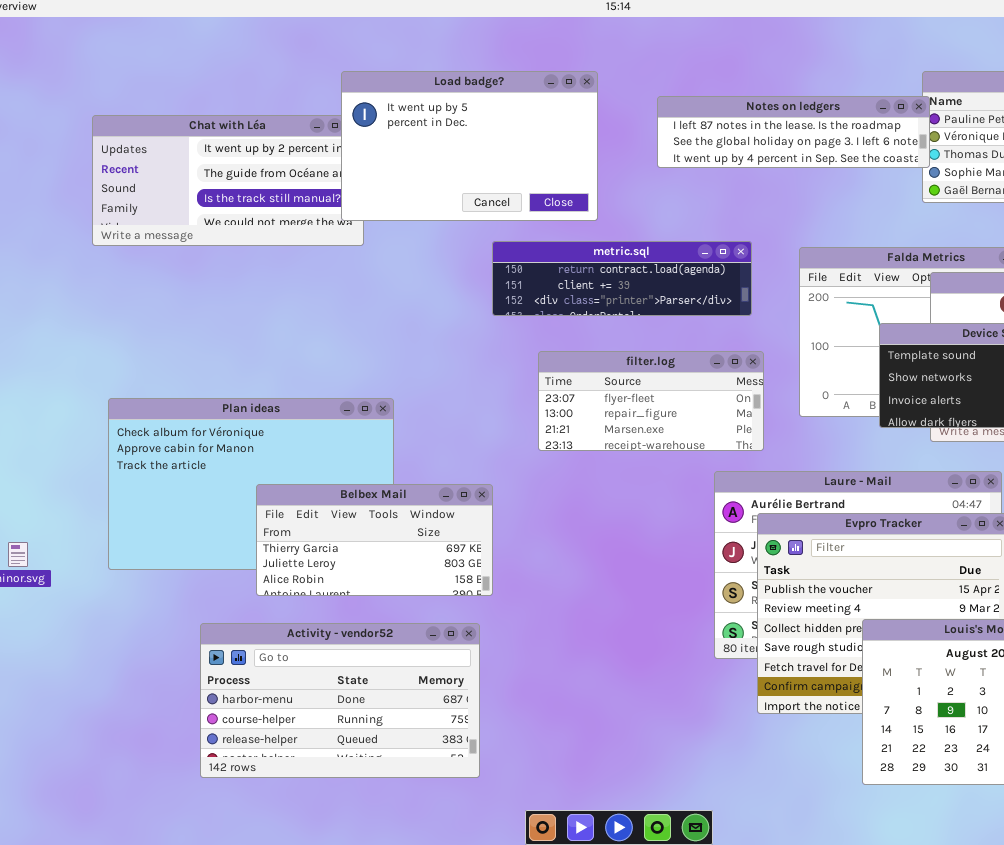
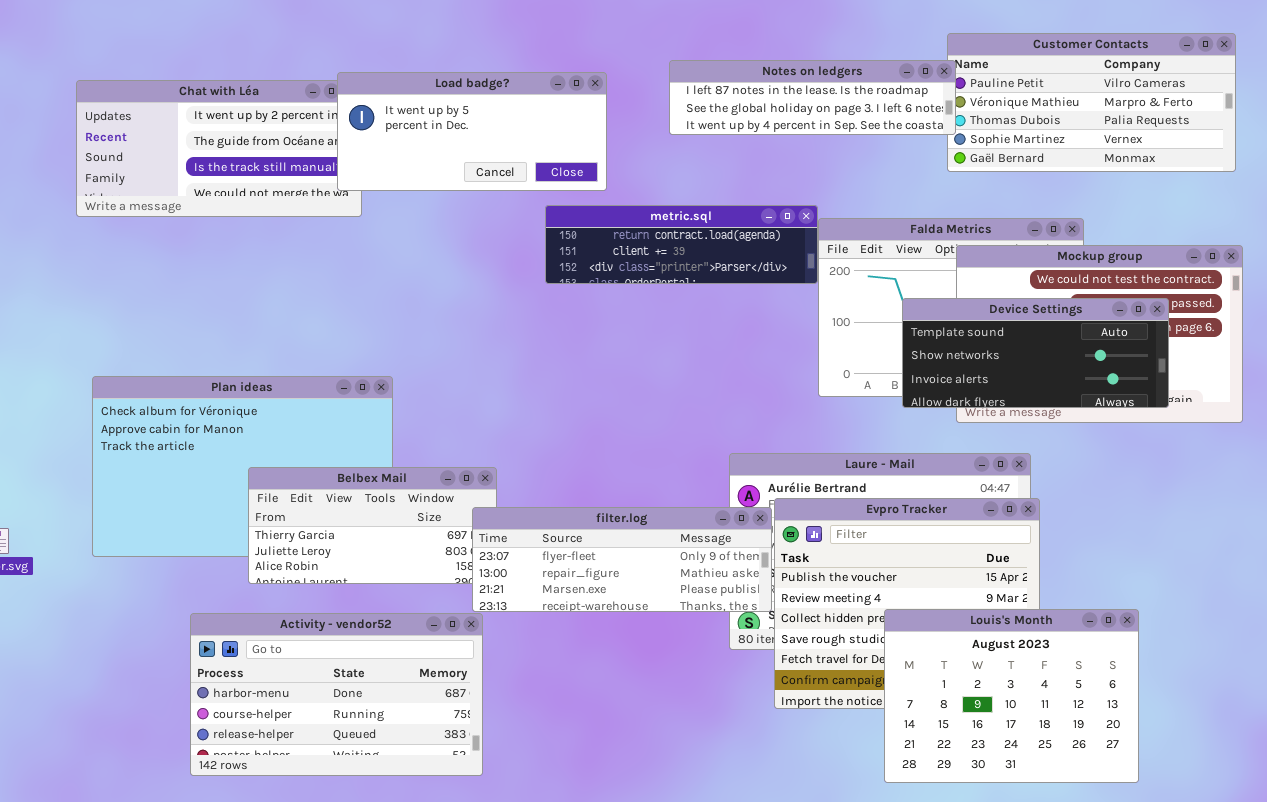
Load badge?: [341,71,598,221] -> [337,72,607,191], resized
metric.sql: [492,241,752,316] -> [545,205,818,284], moved
filter.log: [538,351,764,451] -> [472,507,772,612], moved, resized

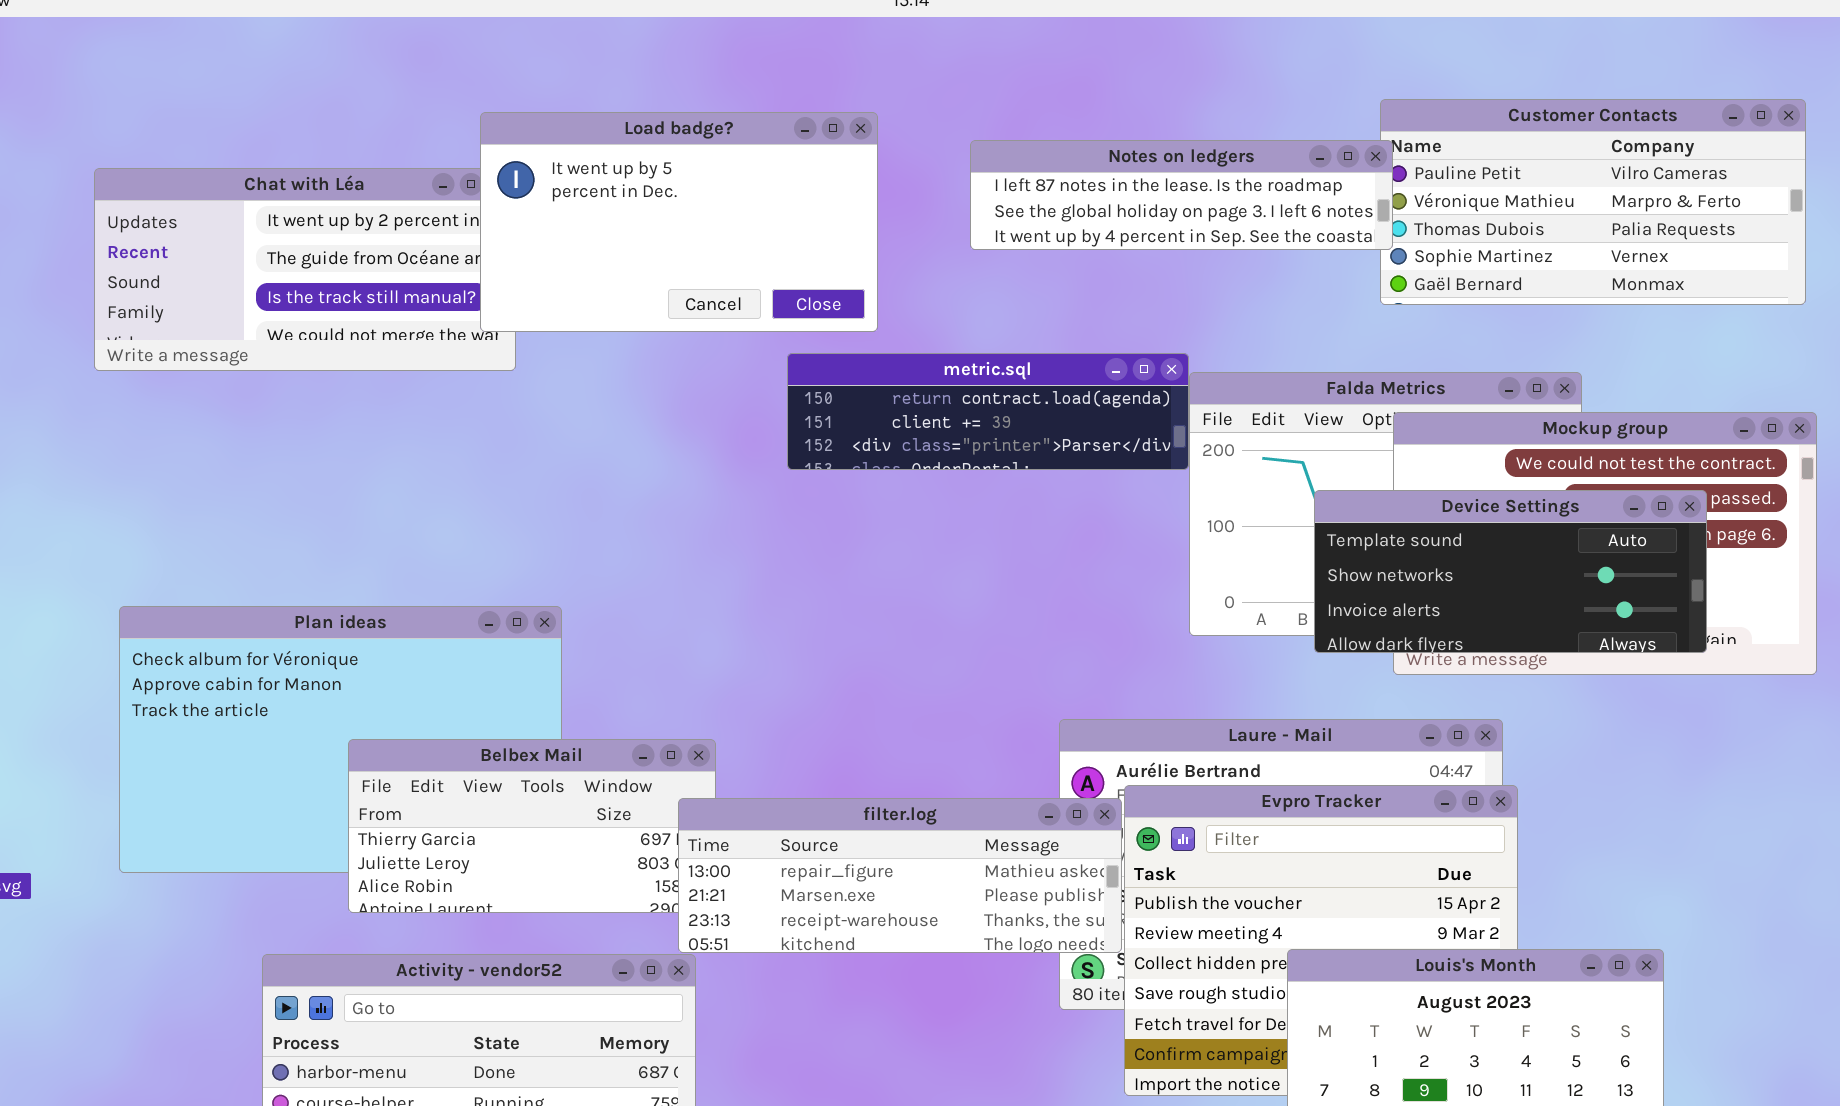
Load badge?: [337,72,607,191] -> [480,112,878,332], resized
filter.log: [472,507,772,612] -> [678,798,1122,953], scrolled down 1 row

